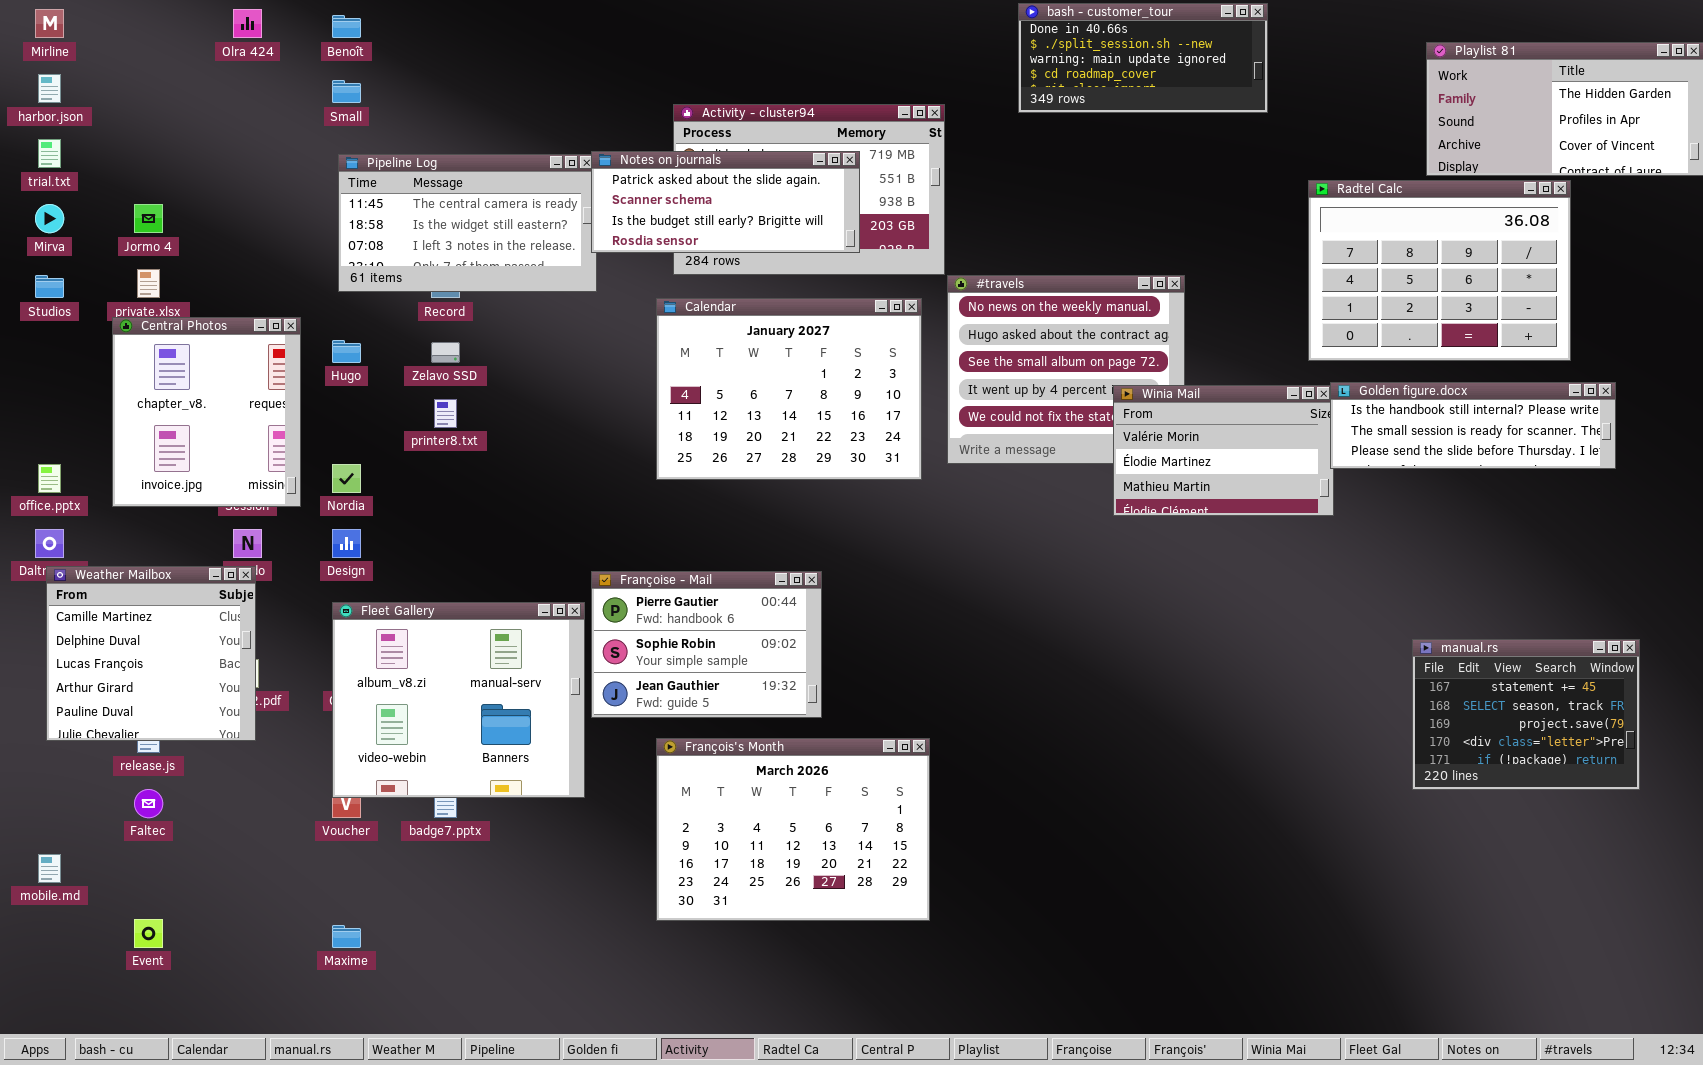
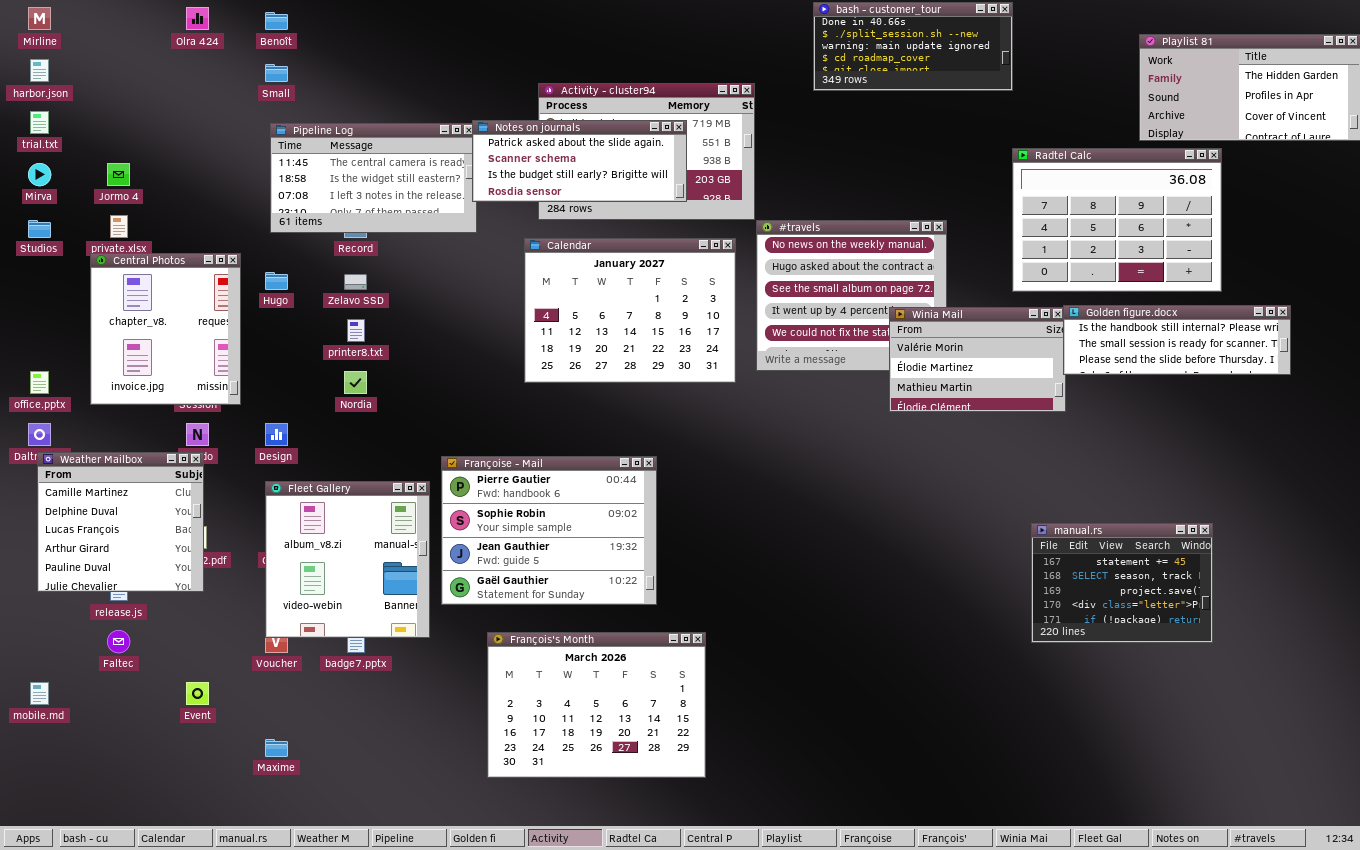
Radtel Calc: [1308,180,1571,361] -> [1012,148,1222,292], moved
Nordia: [332,464,361,493] -> [344,371,367,394], moved
Françoise - Mail: [591,571,822,718] -> [441,456,657,605], resized
Fleet Gallery: [332,602,585,798] -> [265,481,430,638], resized
manual.rs: [1412,639,1640,790] -> [1031,523,1213,643], moved
François's Month: [656,738,930,921] -> [487,632,706,778], moved
Event: [134,919,163,948] -> [186,682,209,705], moved

